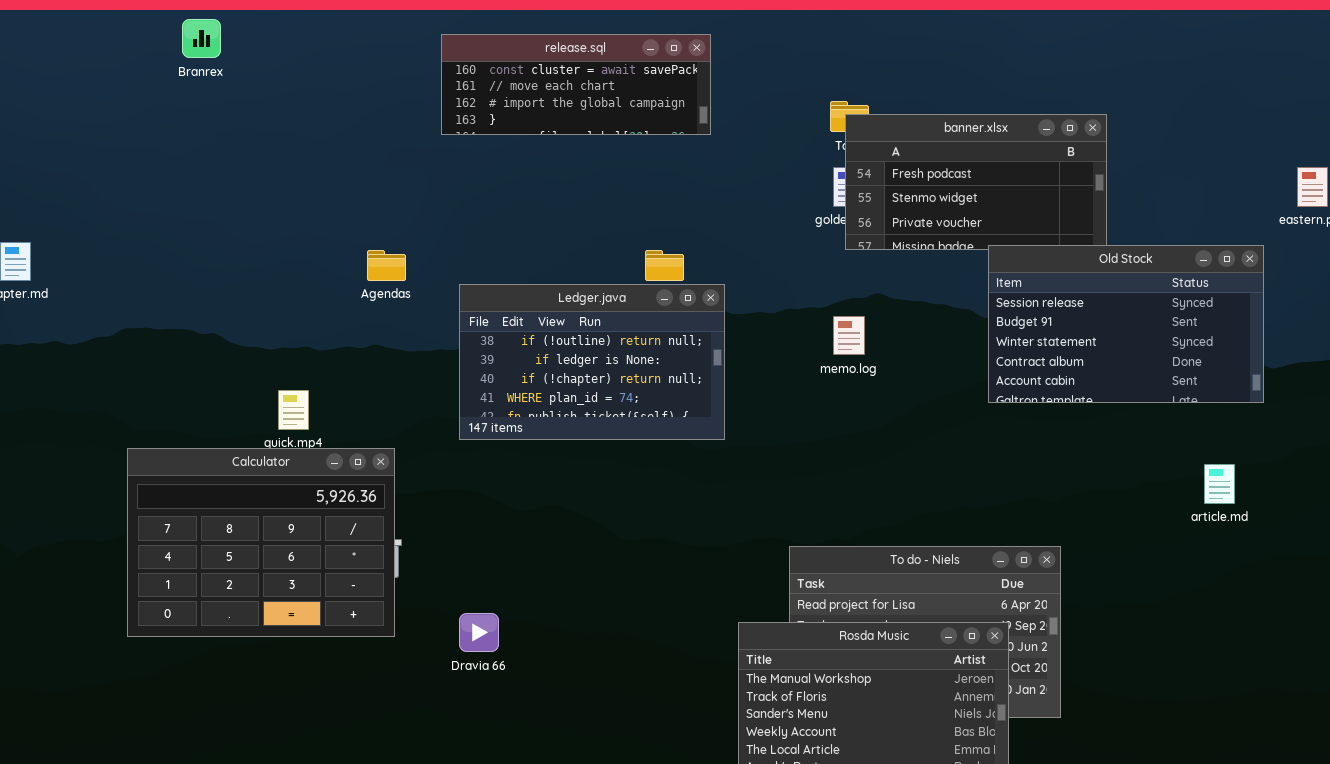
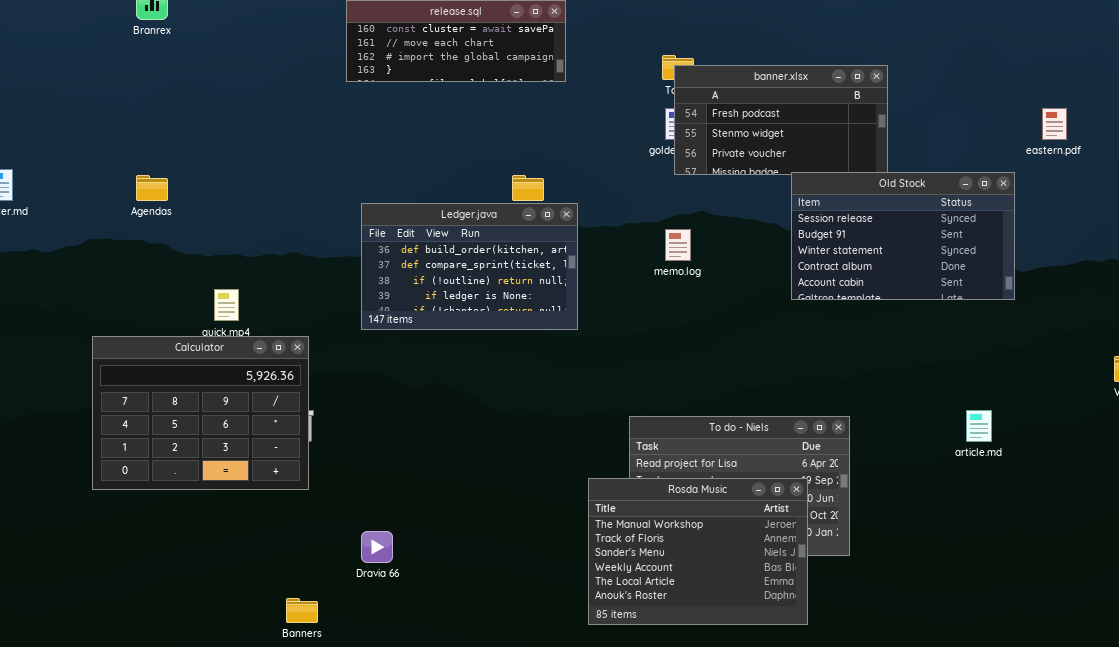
Agendas: [367,250,406,281] -> [136,175,168,201], moved
Ledger.java: [459,284,725,440] -> [361,203,578,330], scrolled up 2 rows
article.md: [1204,464,1235,504] -> [966,410,992,442], moved
Dravia 66: [459,613,499,652] -> [361,531,393,563], moved

